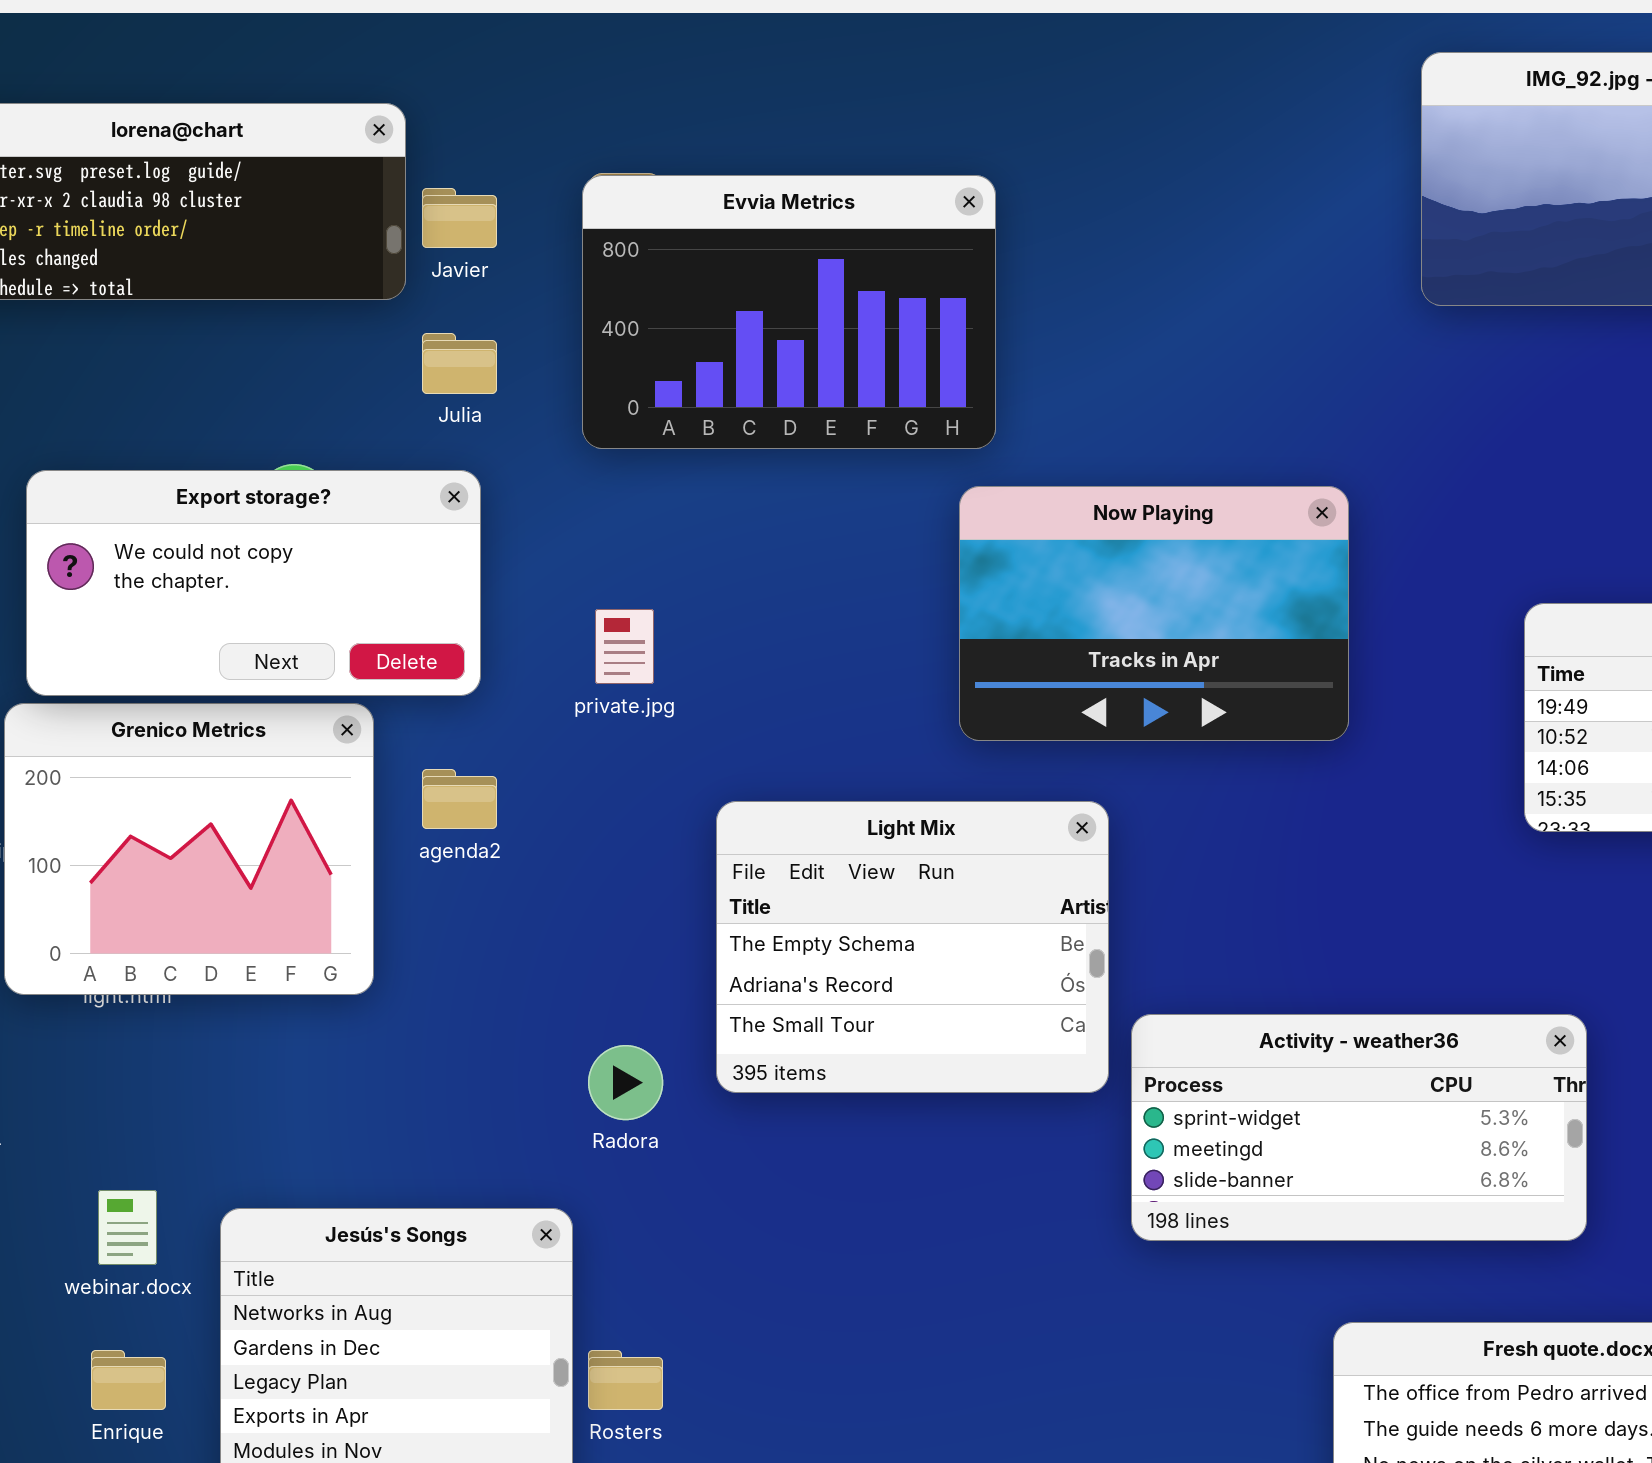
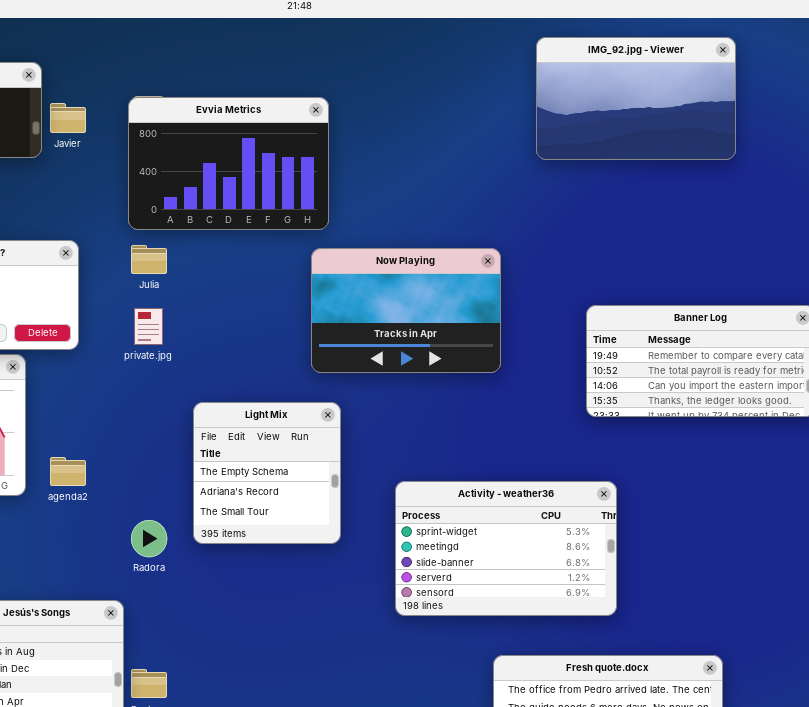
Julia: [422,333,497,394] -> [131,245,167,274], moved
agenda2: [422,769,497,829] -> [50,457,86,486], moved
Light Mix: [716,801,1109,1093] -> [193,402,341,544], resized
Activity - weather36: [1131,1014,1587,1241] -> [395,481,617,616], resized

